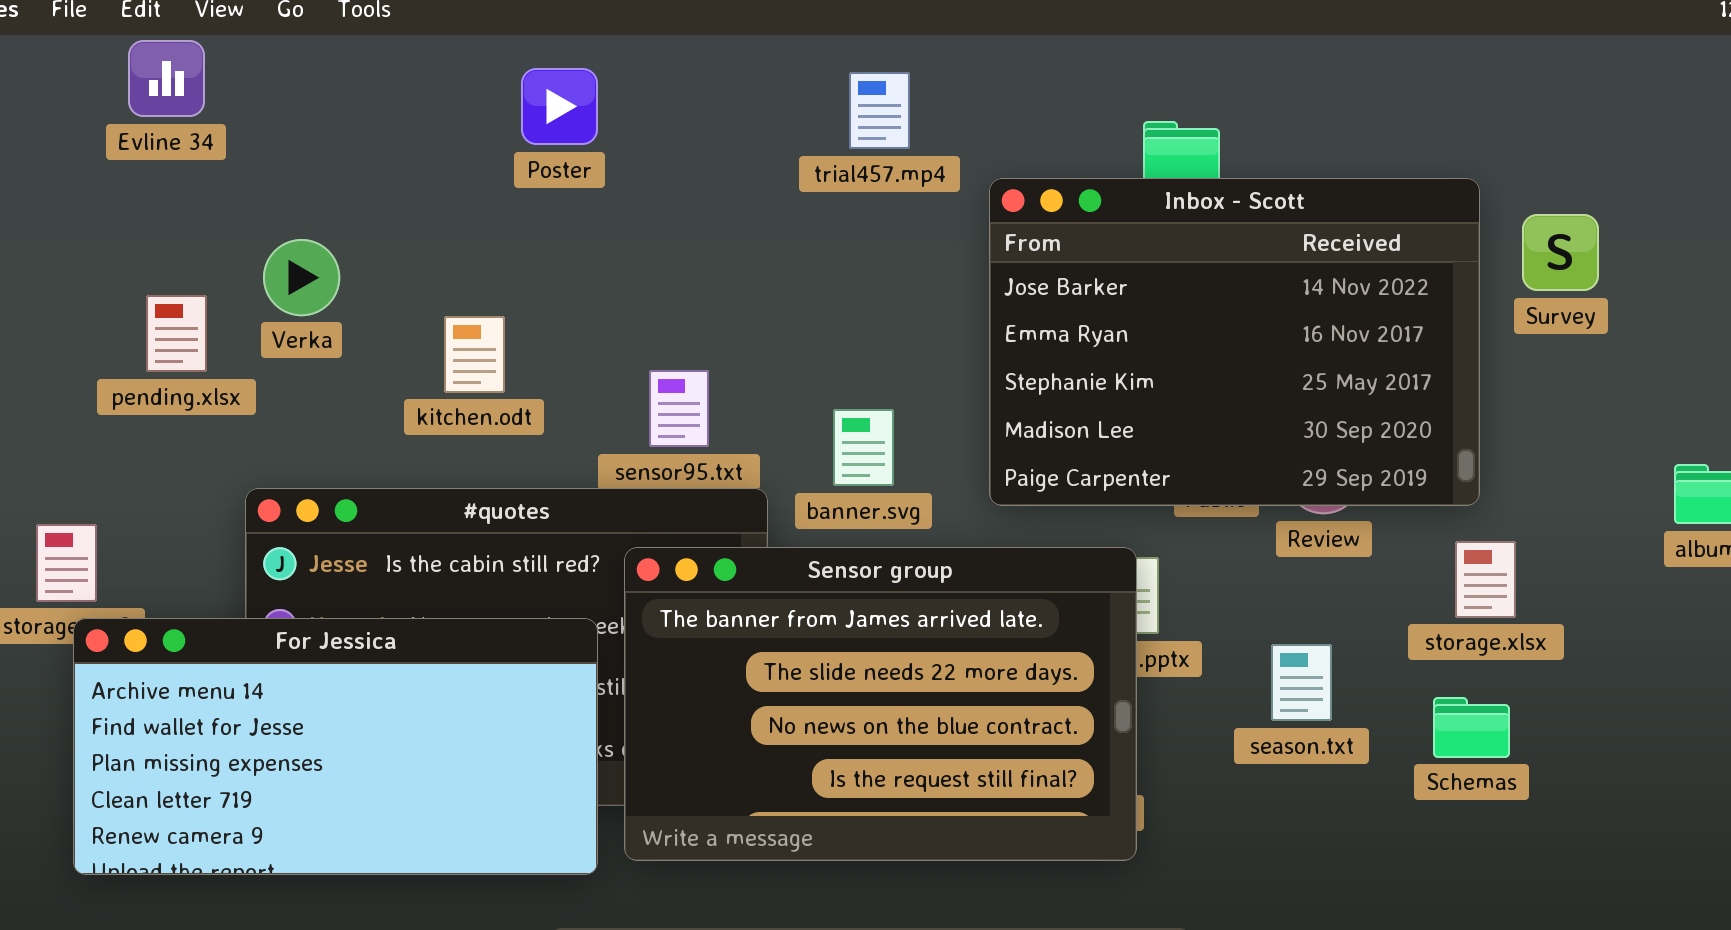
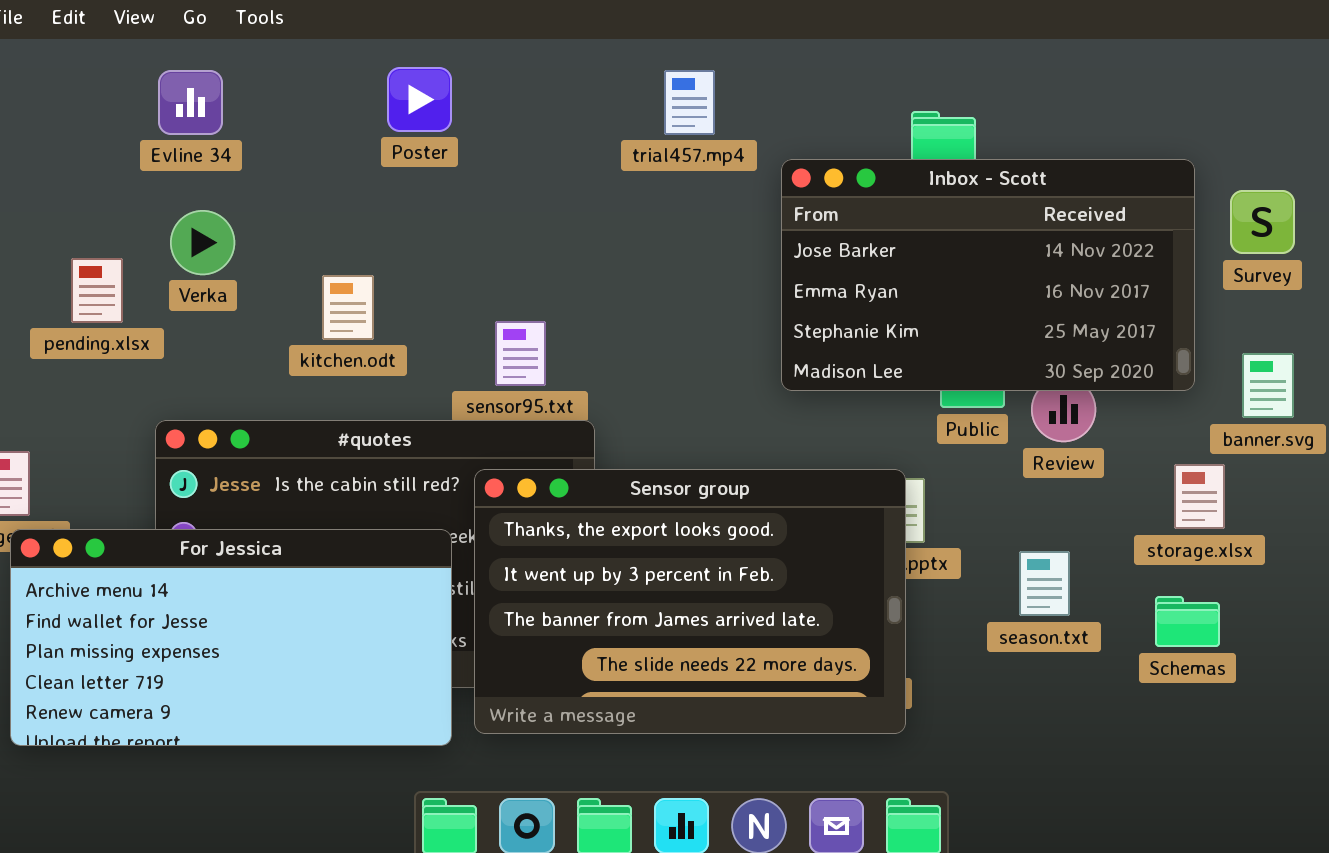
Evline 34: [128,40,205,117] -> [158,70,223,135], moved
Inbox - Scott: [989,178,1480,506] -> [781,159,1195,391], resized
banner.svg: [833,409,894,486] -> [1242,353,1294,418], moved
Sensor group: [624,547,1137,861] -> [474,469,906,734], scrolled up 2 rows

